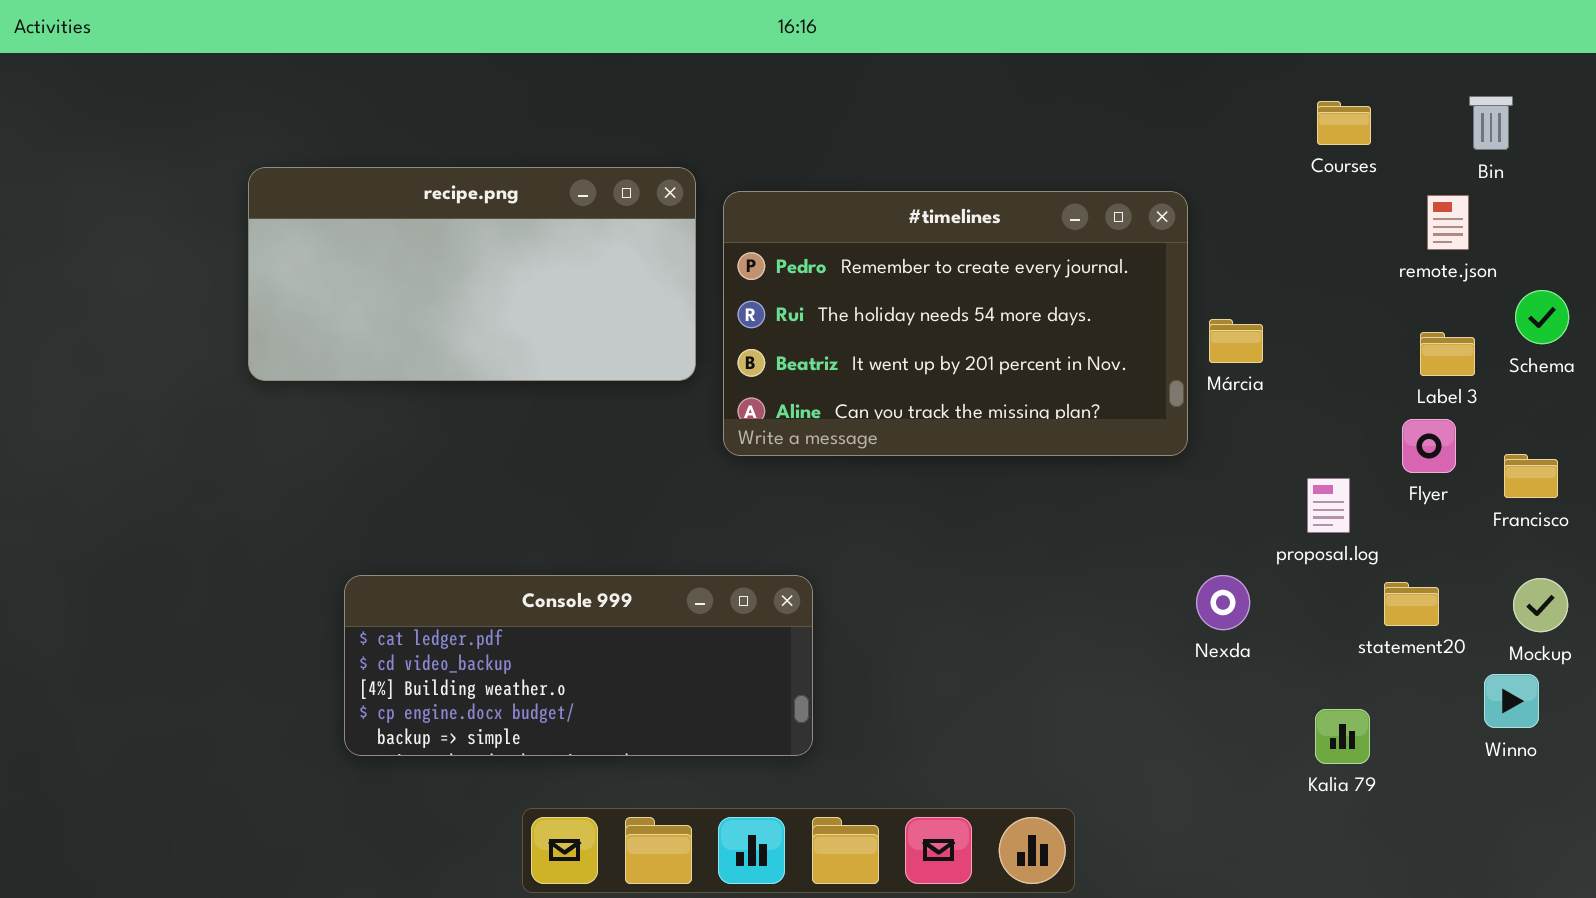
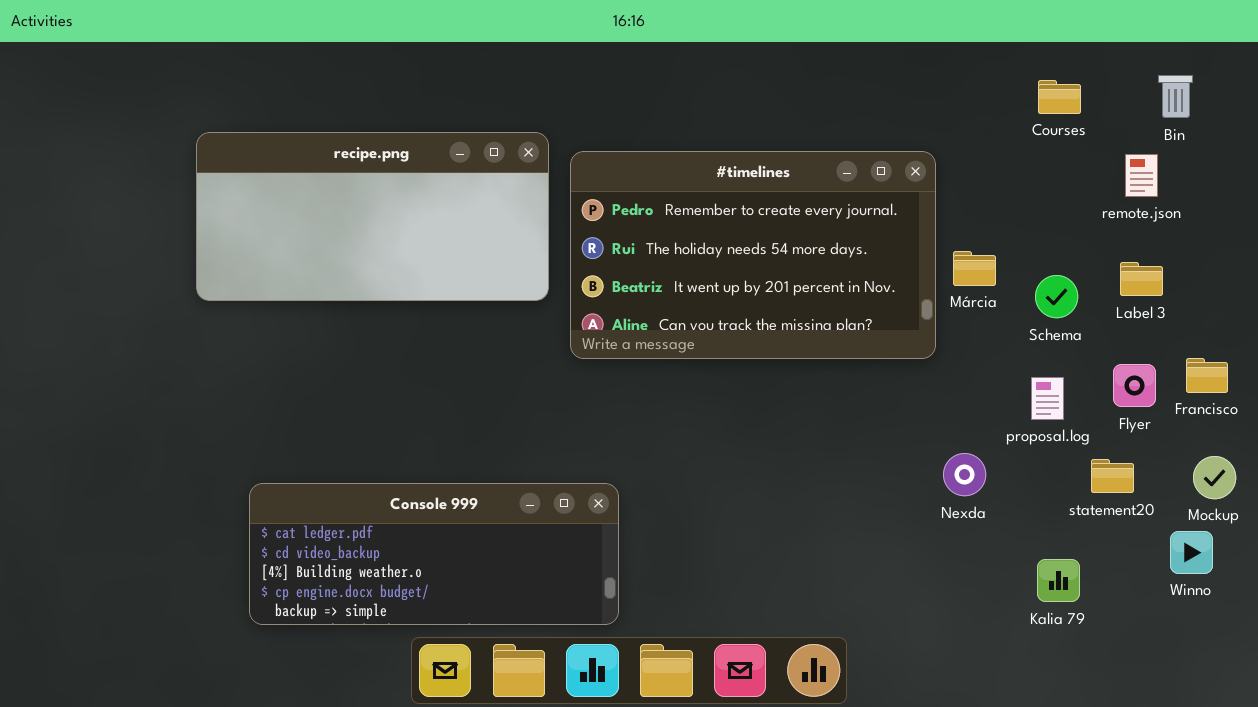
Schema: [1515,290,1569,344] -> [1035,275,1078,318], moved
Flyer: [1402,419,1456,473] -> [1113,364,1156,407], moved
Console 999: [344,575,813,756] -> [249,483,619,625], moved

